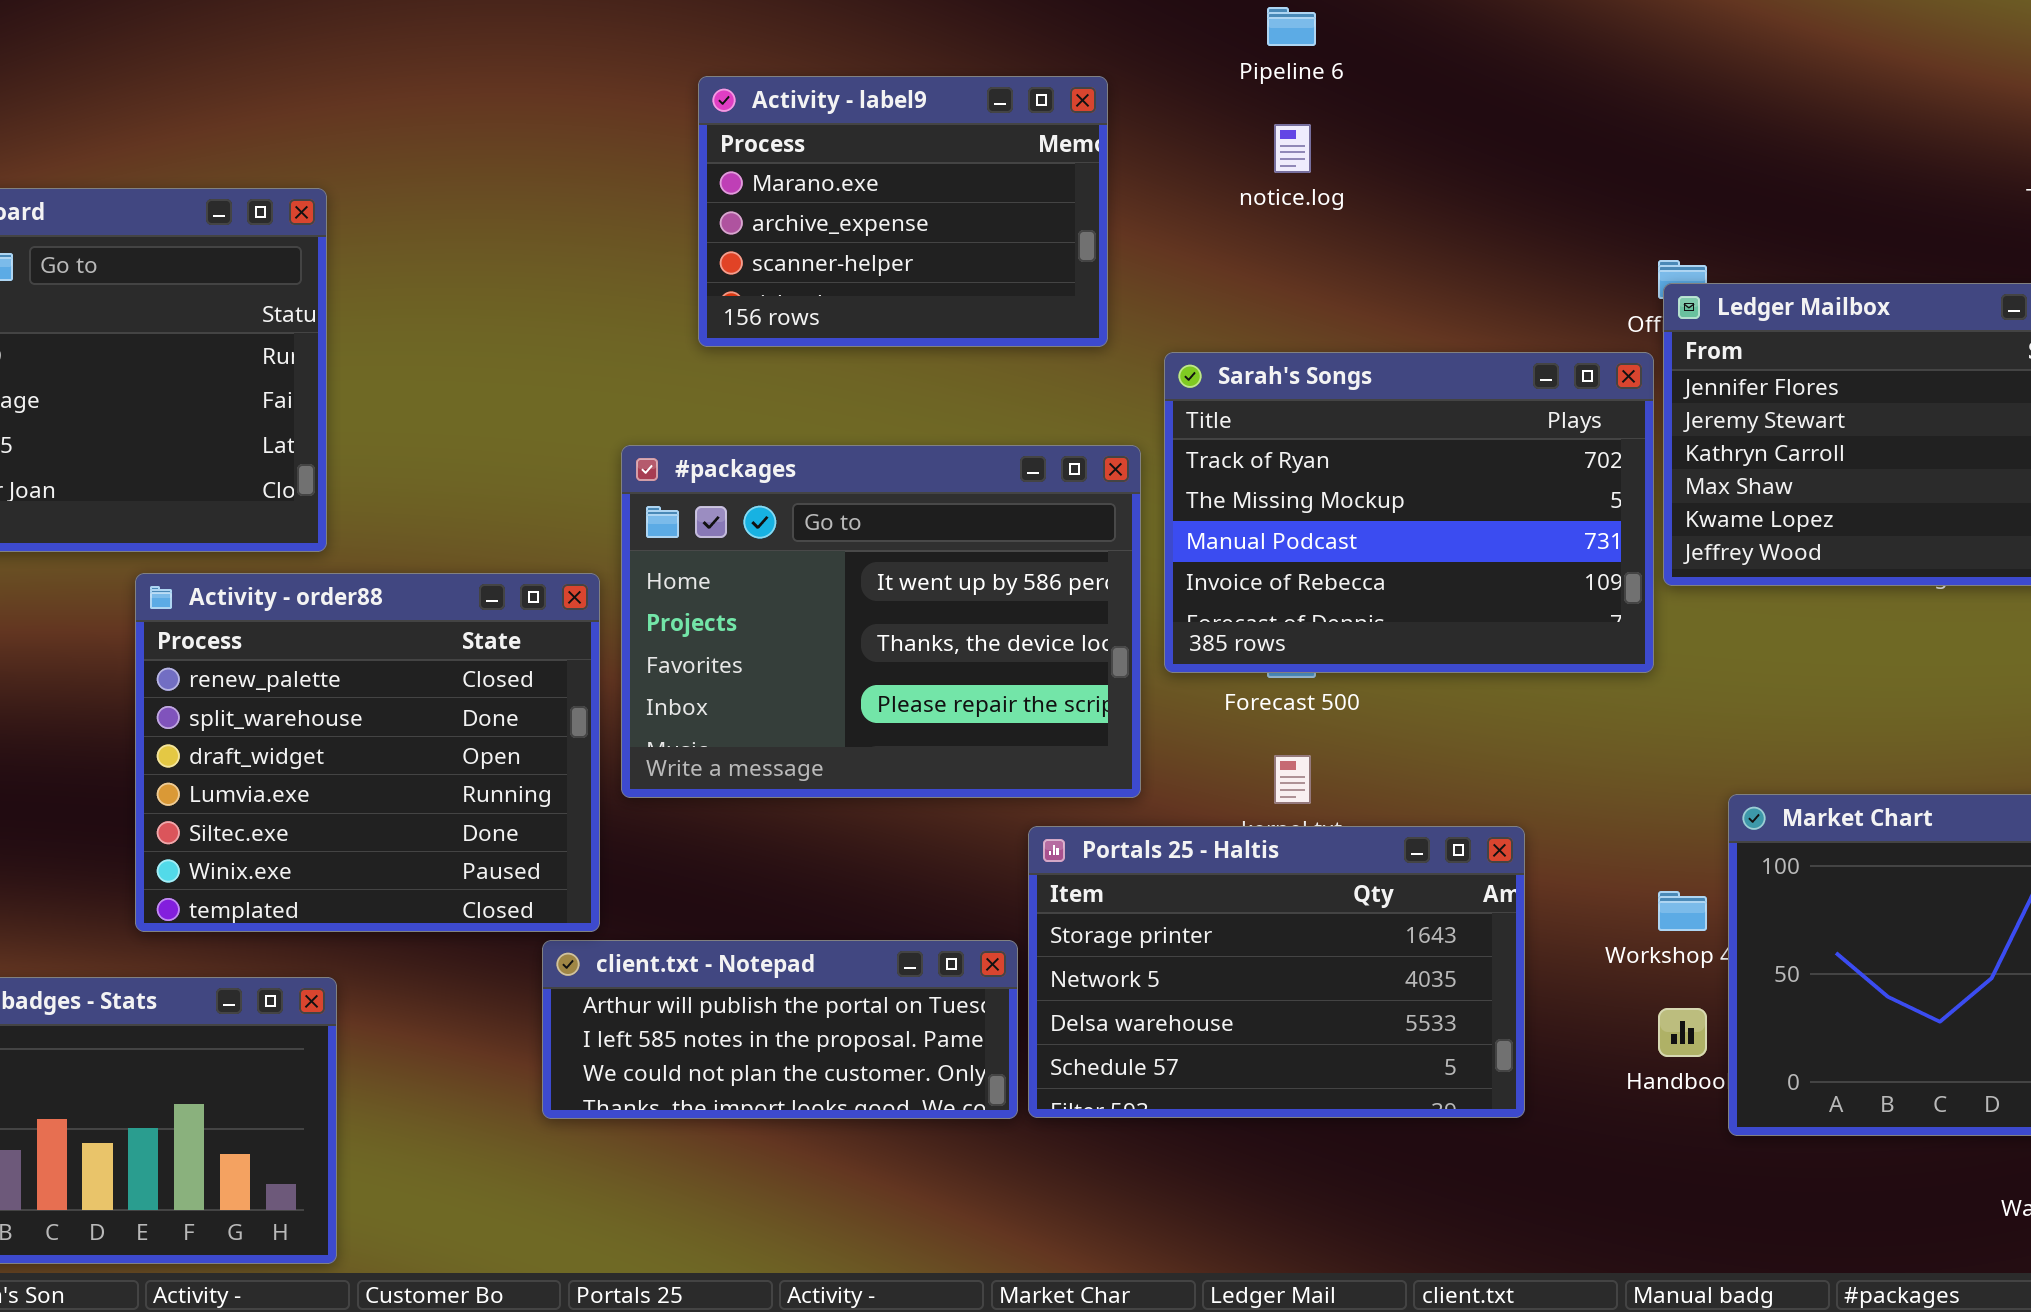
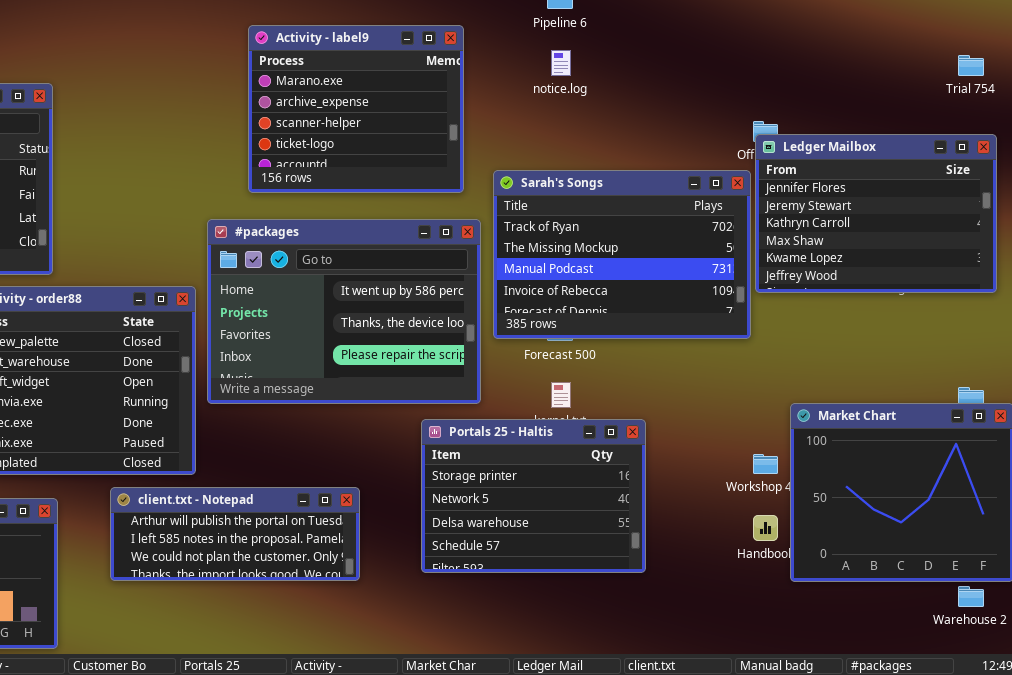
Activity - label9: [698,76,1108,347] -> [248,25,464,193], resized
Portals 25 - Haltis: [1028,826,1525,1118] -> [421,419,646,573], resized
client.txt - Notepad: [542,940,1018,1119] -> [110,487,360,581], moved

